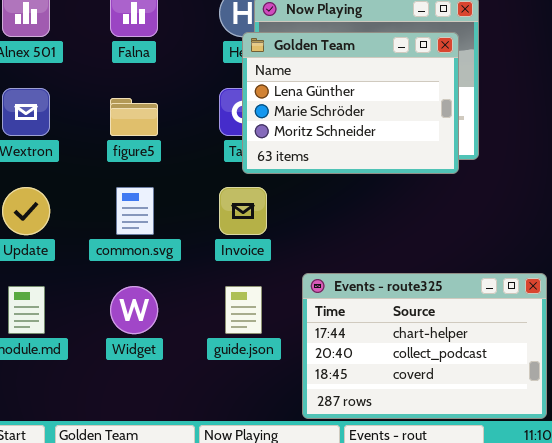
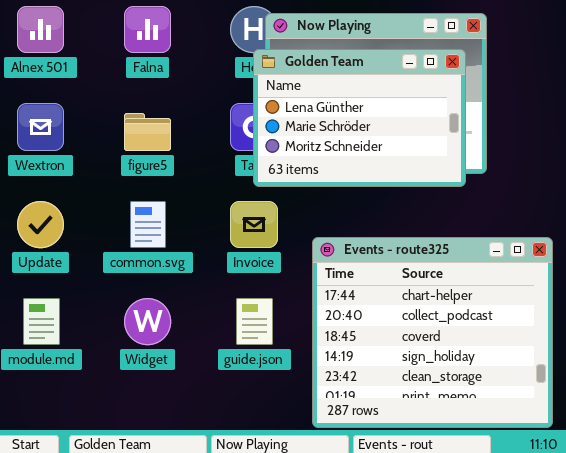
Events - route325: [302,273,547,419] -> [312,237,553,428], resized

